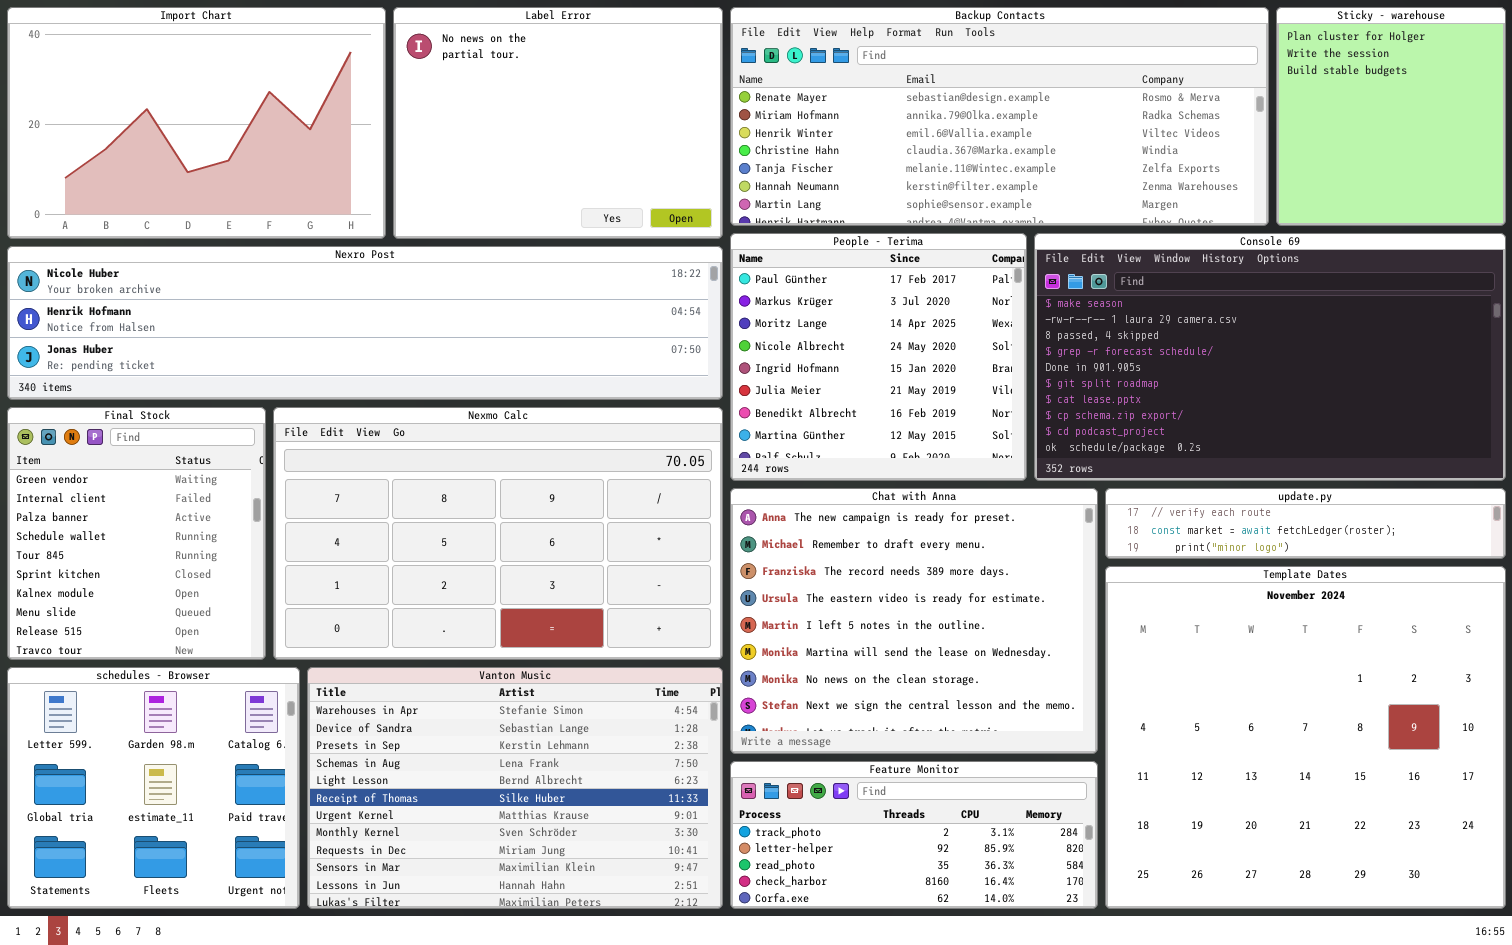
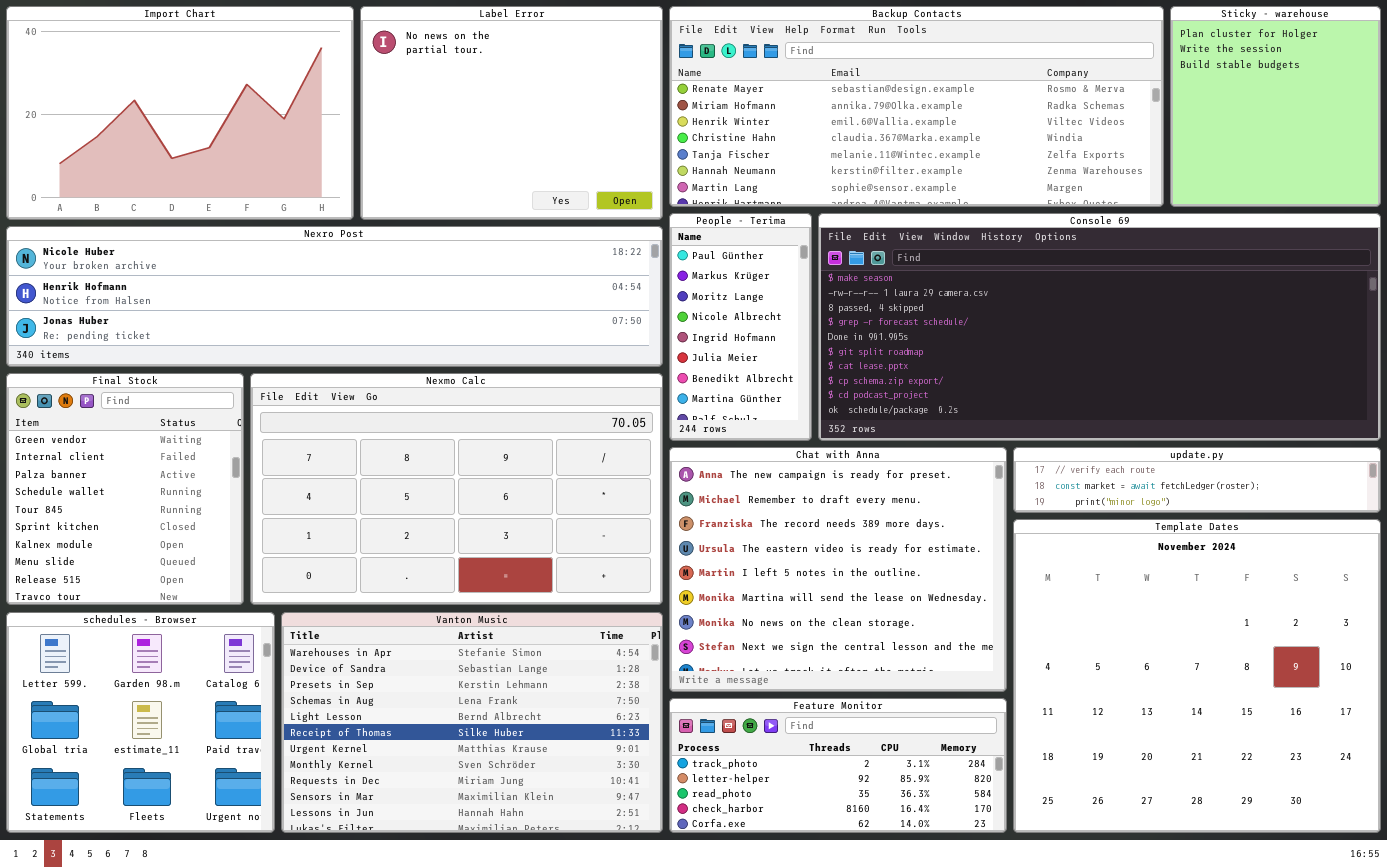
People - Terima: [730,233,1027,481] -> [669,213,812,441], resized
Console 69: [1034,233,1506,481] -> [818,213,1381,441], resized

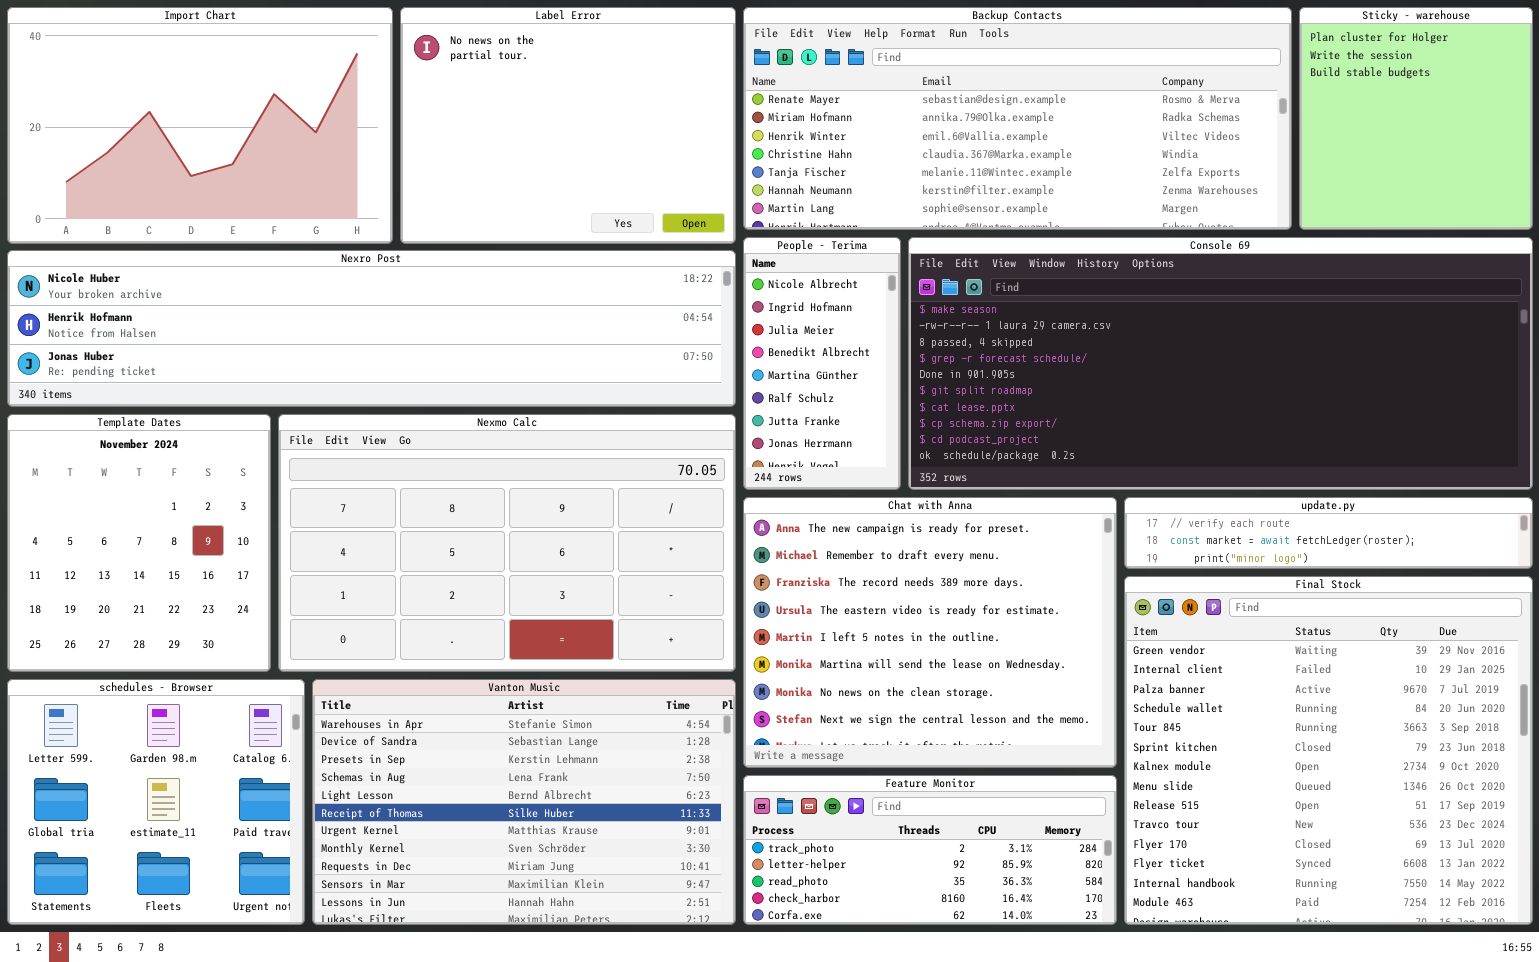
People - Terima: [669,213,812,441] -> [743,237,901,490], scrolled down 3 rows
Final Stock: [6,373,244,605] -> [1124,576,1533,925], moved, resized
Template Dates: [1013,519,1381,833] -> [7,414,271,672], moved, resized

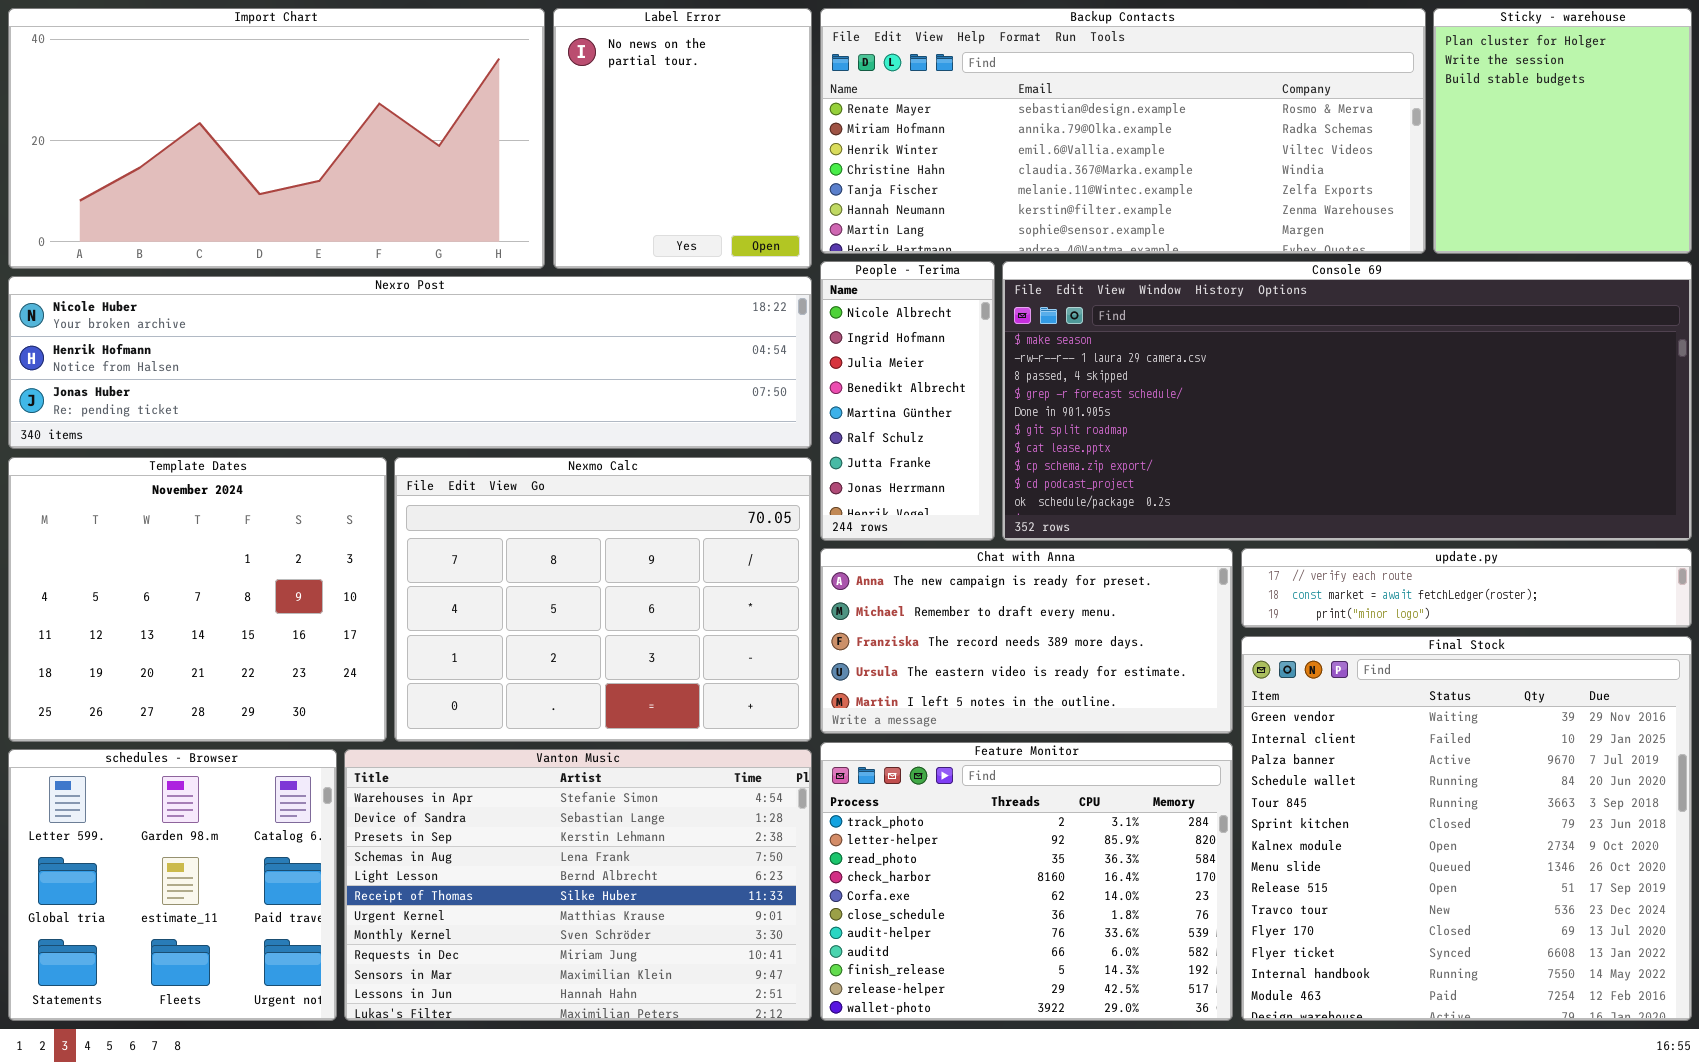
Import Chart: [7,7,393,244] -> [8,8,545,269], resized
Label Error: [400,7,736,244] -> [553,8,812,269], resized
Template Dates: [7,414,271,672] -> [8,457,387,742], resized
Nexmo Calc: [278,414,736,672] -> [394,457,812,742], resized
Chat with Anna: [743,497,1117,768] -> [820,548,1233,734], resized
Feature Monitor: [743,775,1117,925] -> [820,742,1233,1021], resized

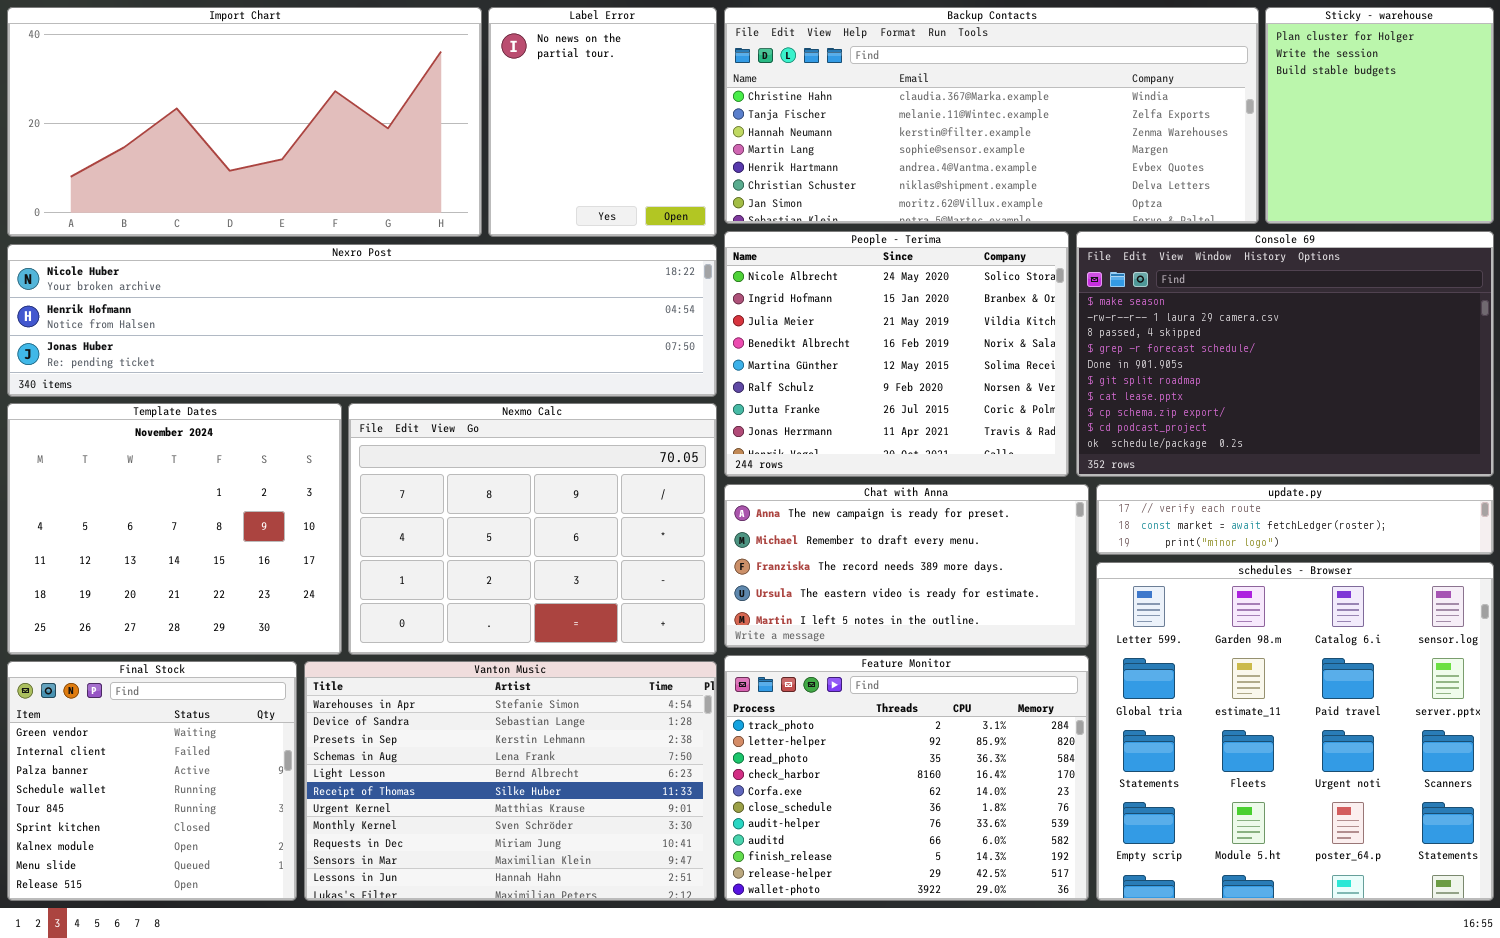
Backup Contacts: [820,8,1426,254] -> [724,7,1259,224], scrolled down 3 rows
People - Terima: [820,261,995,541] -> [724,231,1069,477], resized
Console 69: [1002,261,1692,541] -> [1076,231,1494,477], resized
Final Stock: [1241,636,1692,1021] -> [7,661,297,901], moved, resized
schedules - Browser: [8,749,337,1021] -> [1096,562,1494,901], moved, resized

